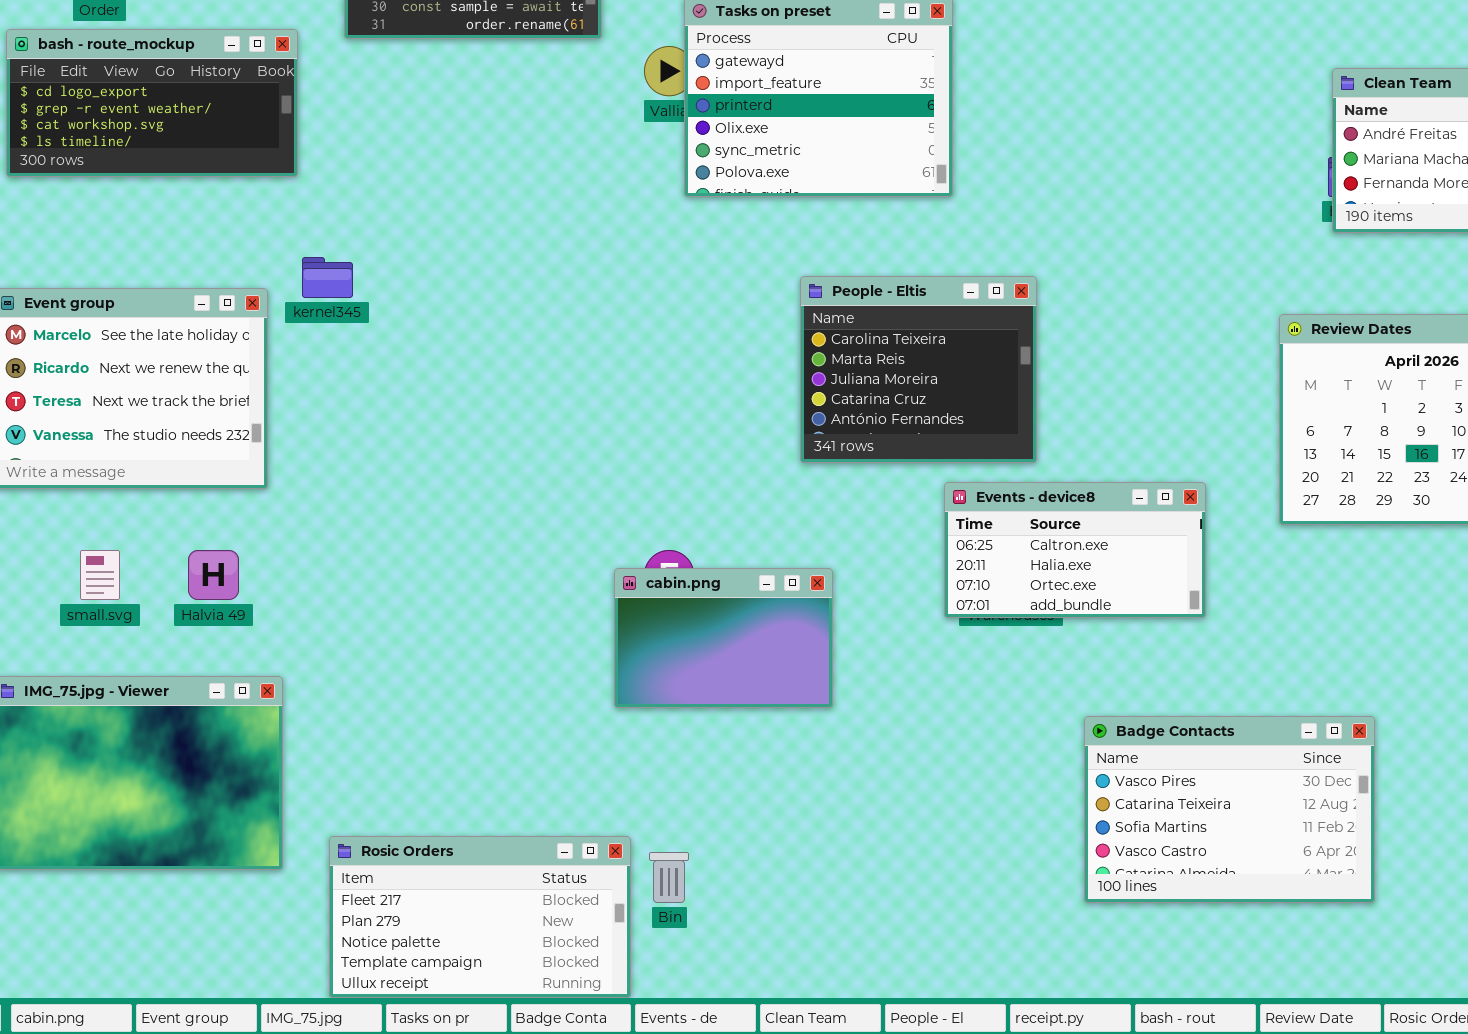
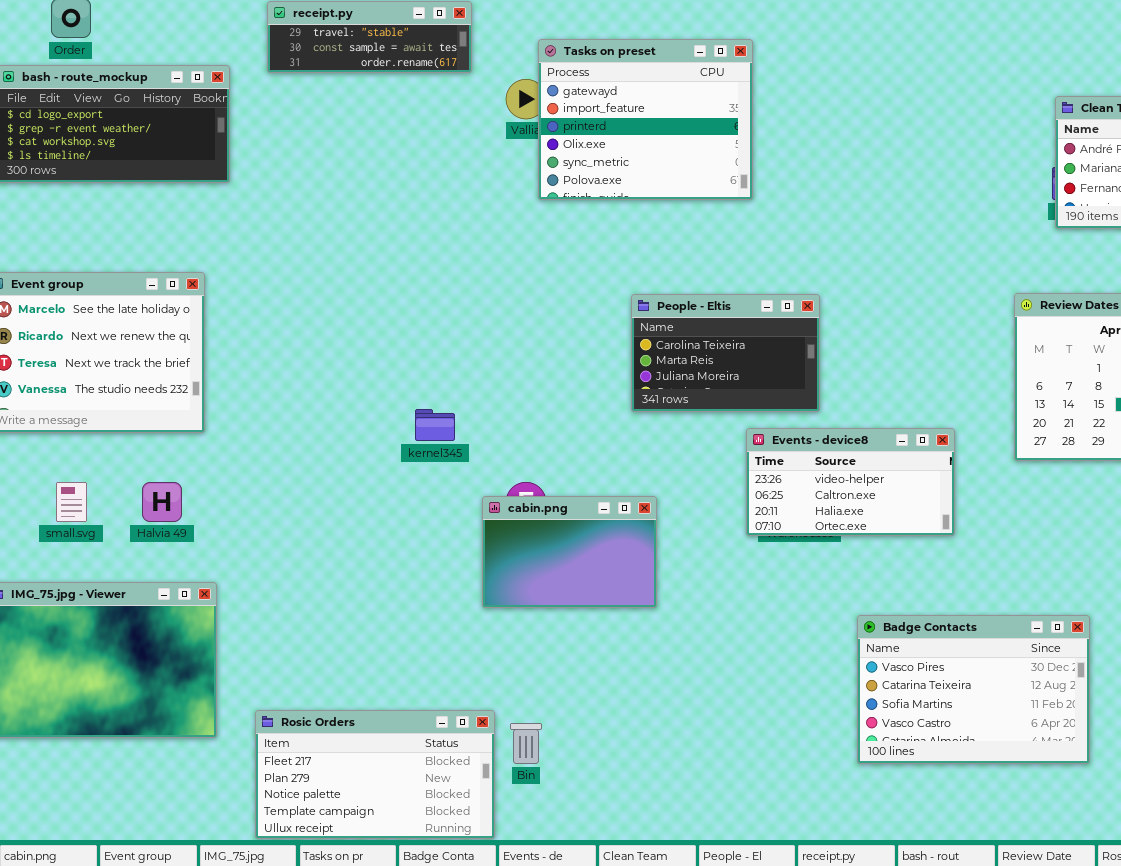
kernel345: [302,257,353,298] -> [415,409,455,441], moved
People - Eltis: [800,276,1037,463] -> [631,294,820,412], resized
Events - device8: [944,482,1206,618] -> [746,428,955,536], scrolled up 1 row

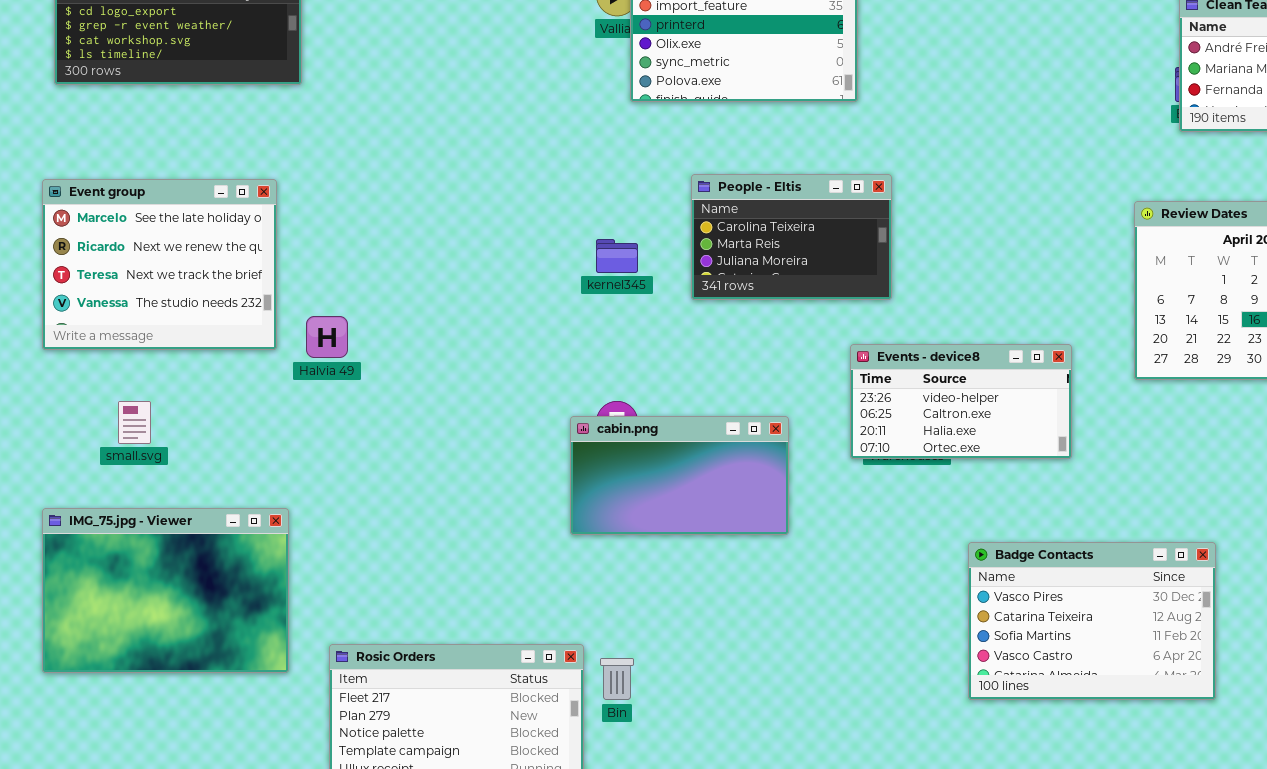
People - Eltis: [631,294,820,412] -> [691,174,892,300], moved
kernel345: [415,409,455,441] -> [596,239,638,273], moved
Halvia 49: [142,482,182,522] -> [306,316,348,358], moved
cabin.png: [482,496,657,608] -> [570,416,789,535], resized

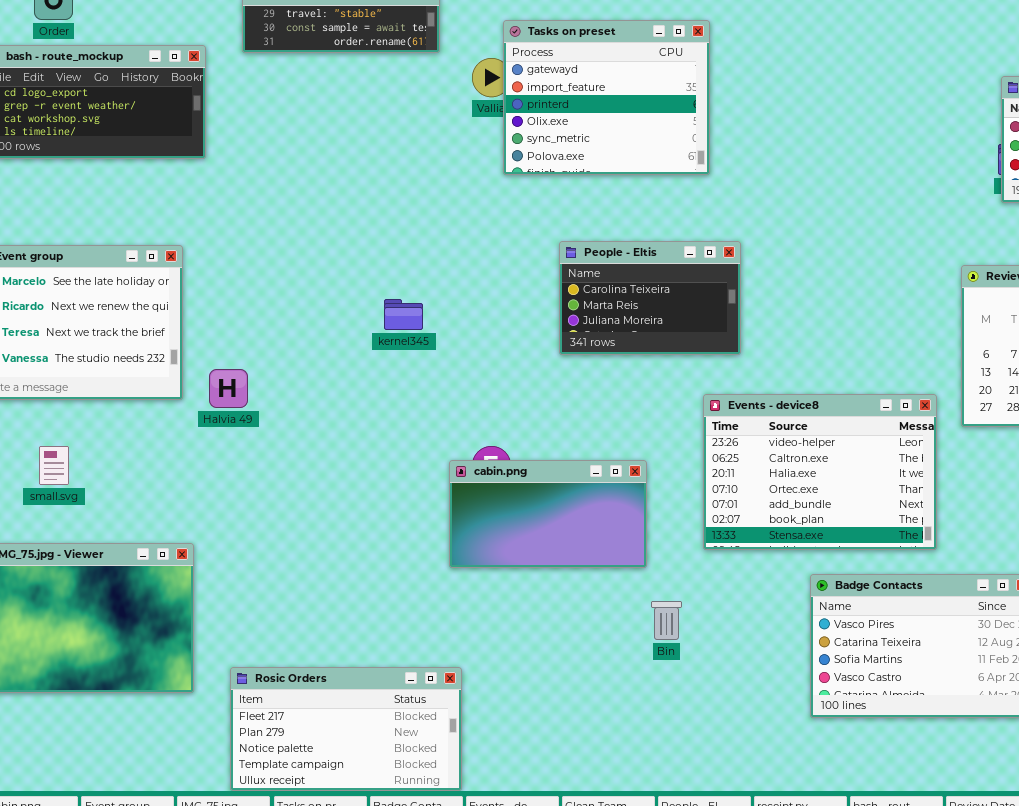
kernel345: [596,239,638,273] -> [384,299,423,330], moved
Events - device8: [850,344,1072,459] -> [703,394,937,550], resized
Bin: [600,658,634,700] -> [651,601,682,640], moved

